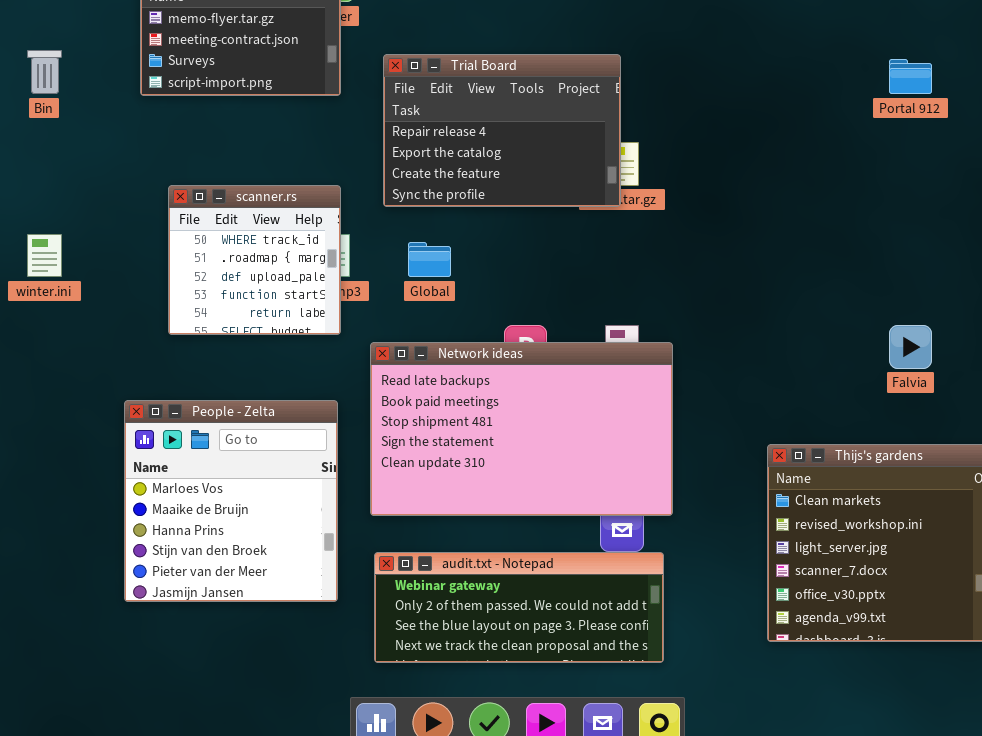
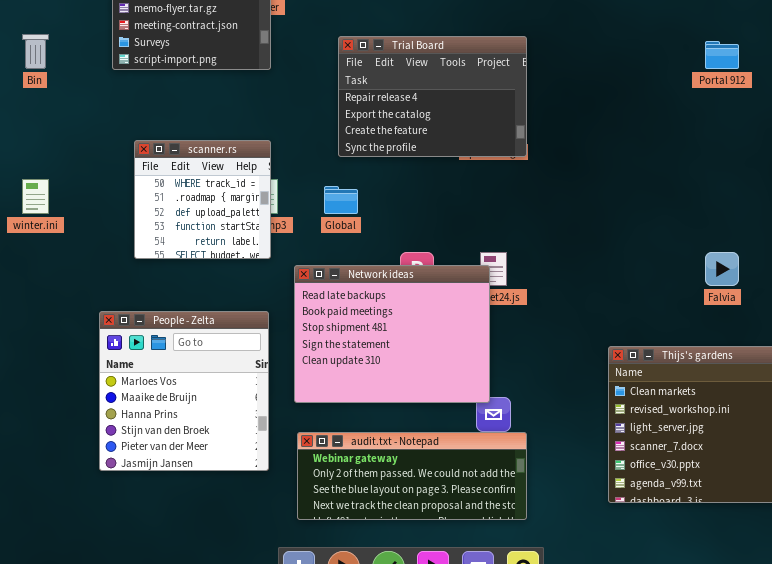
Trial Board: [383,54,621,207] -> [338,36,527,157], moved
Network ideas: [370,342,673,516] -> [294,265,490,403], resized

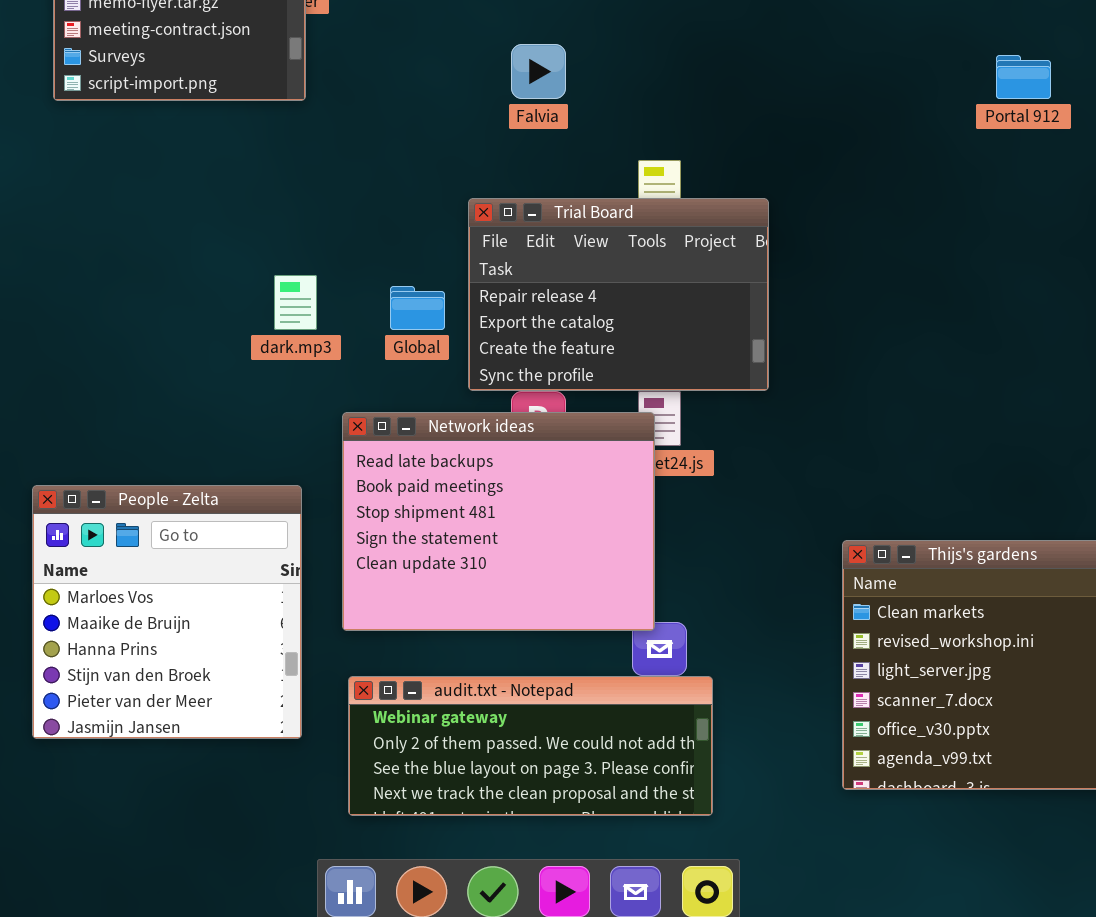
Trial Board: [338,36,527,157] -> [468,198,769,391], moved
scanner.rs: [134,140,271,259] -> none, closed
Falvia: [705,252,739,286] -> [511,44,566,99], moved

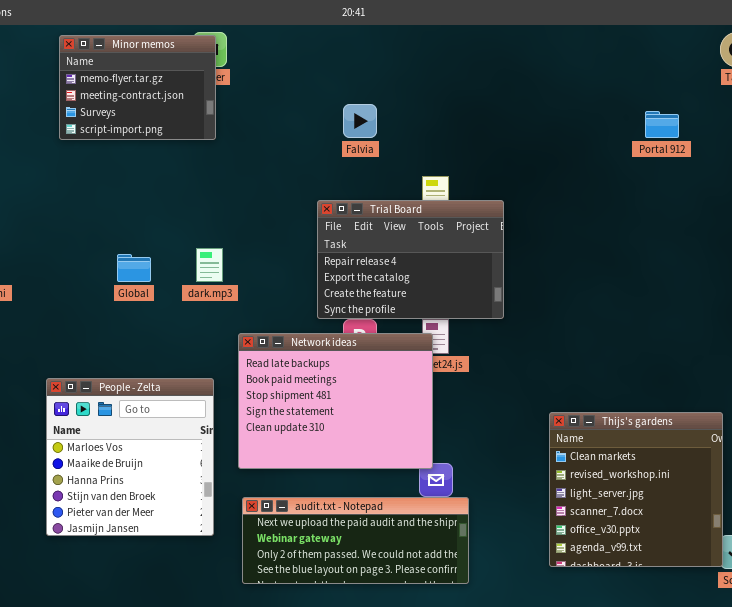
Global: [390,286,445,330] -> [117,254,151,282], moved
audit.txt - Notepad: [348,676,713,816] -> [242,497,469,584], scrolled up 1 row

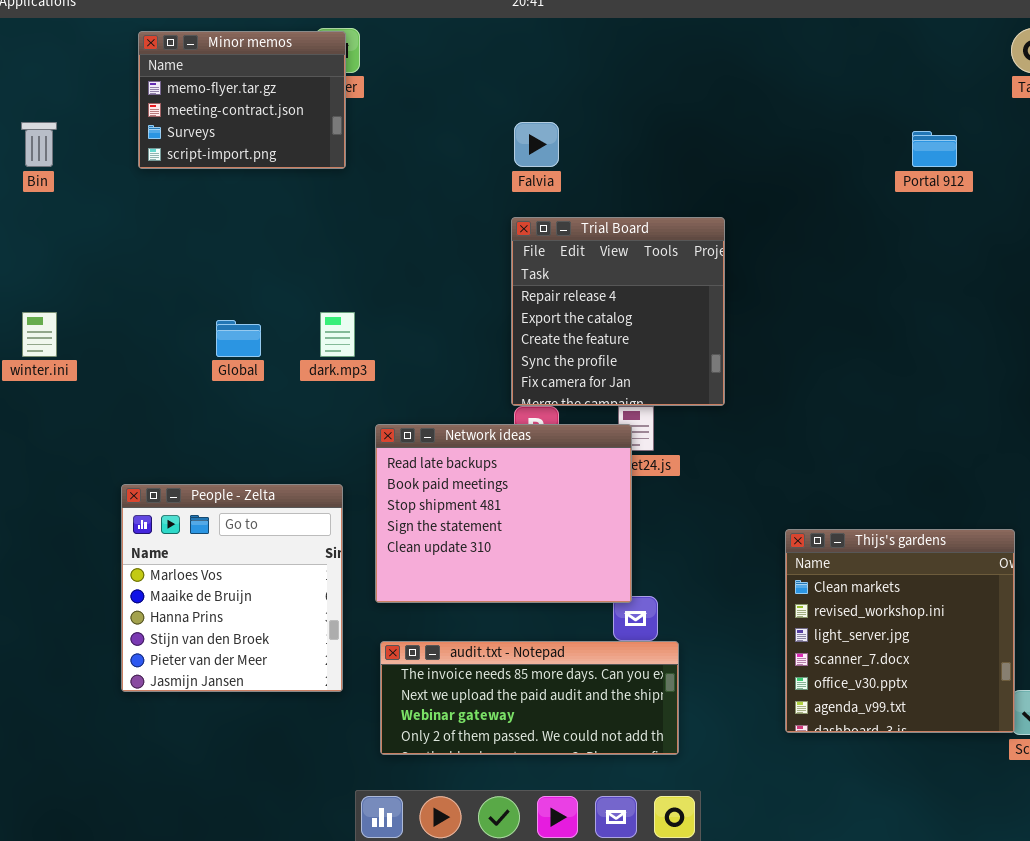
Trial Board: [317,200,504,319] -> [511,217,725,406], resized
audit.txt - Notepad: [242,497,469,584] -> [380,641,679,755], scrolled up 1 row

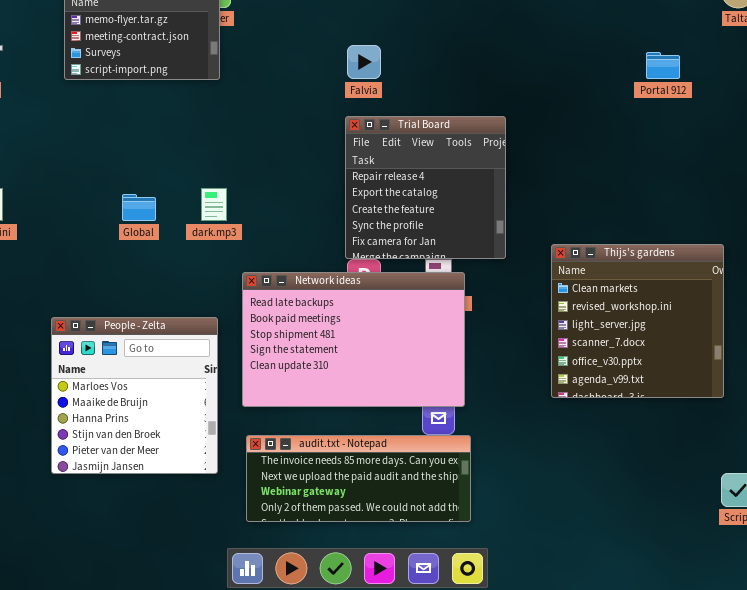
Network ideas: [375,424,632,603] -> [242,272,465,407], resized
Thijs's gardens: [785,529,1015,733] -> [551,244,724,398], moved

